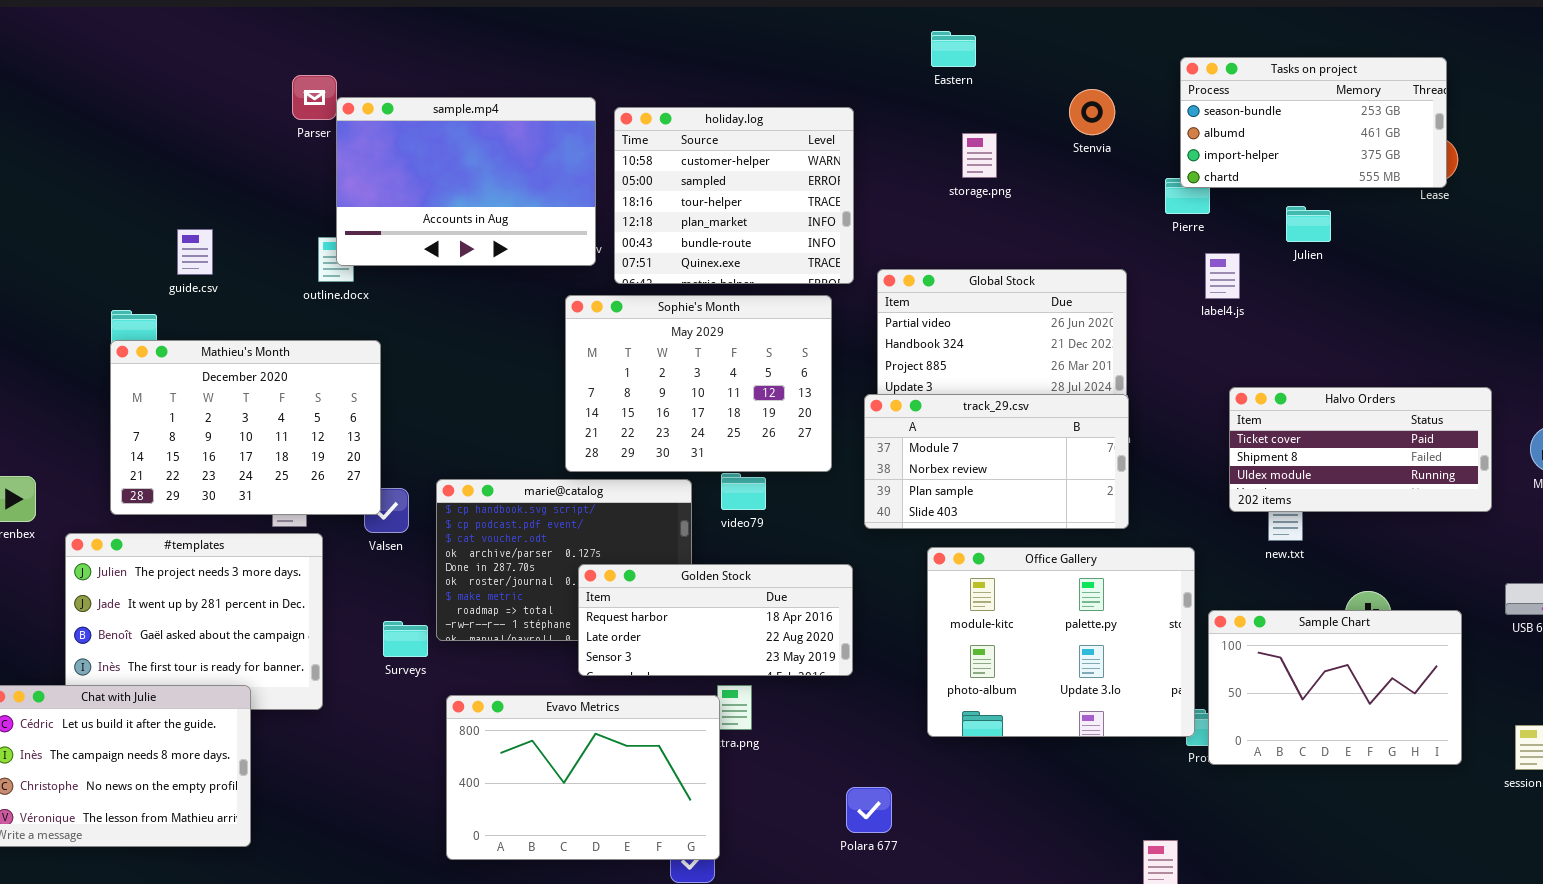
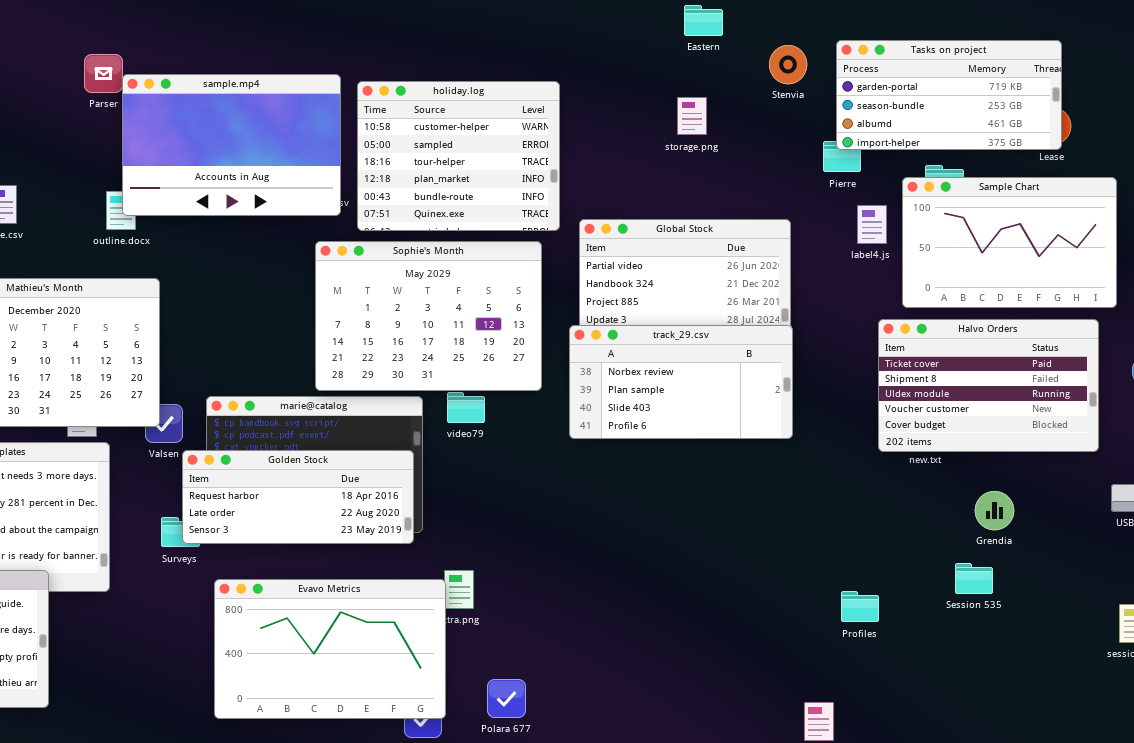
Eastern: [931,31,976,67] -> [684,5,723,36], moved
Tasks on project: [1180,57,1447,188] -> [836,40,1062,150], scrolled up 1 row
Stenvia: [1069,89,1115,135] -> [769,45,807,84], moved
storage.png: [962,133,997,178] -> [677,97,707,135], moved
Halvo Orders: [1229,387,1492,512] -> [878,319,1099,452], resized
track_29.csv: [864,394,1129,529] -> [569,325,793,439], scrolled down 1 row
Office Gallery: [927,547,1195,737] -> none, closed
Golden Stock: [578,564,853,676] -> [182,450,414,544], moved
Sample Chart: [1208,610,1462,765] -> [902,177,1117,308], moved
Polara 677: [846,787,892,833] -> [487,679,526,718], moved

